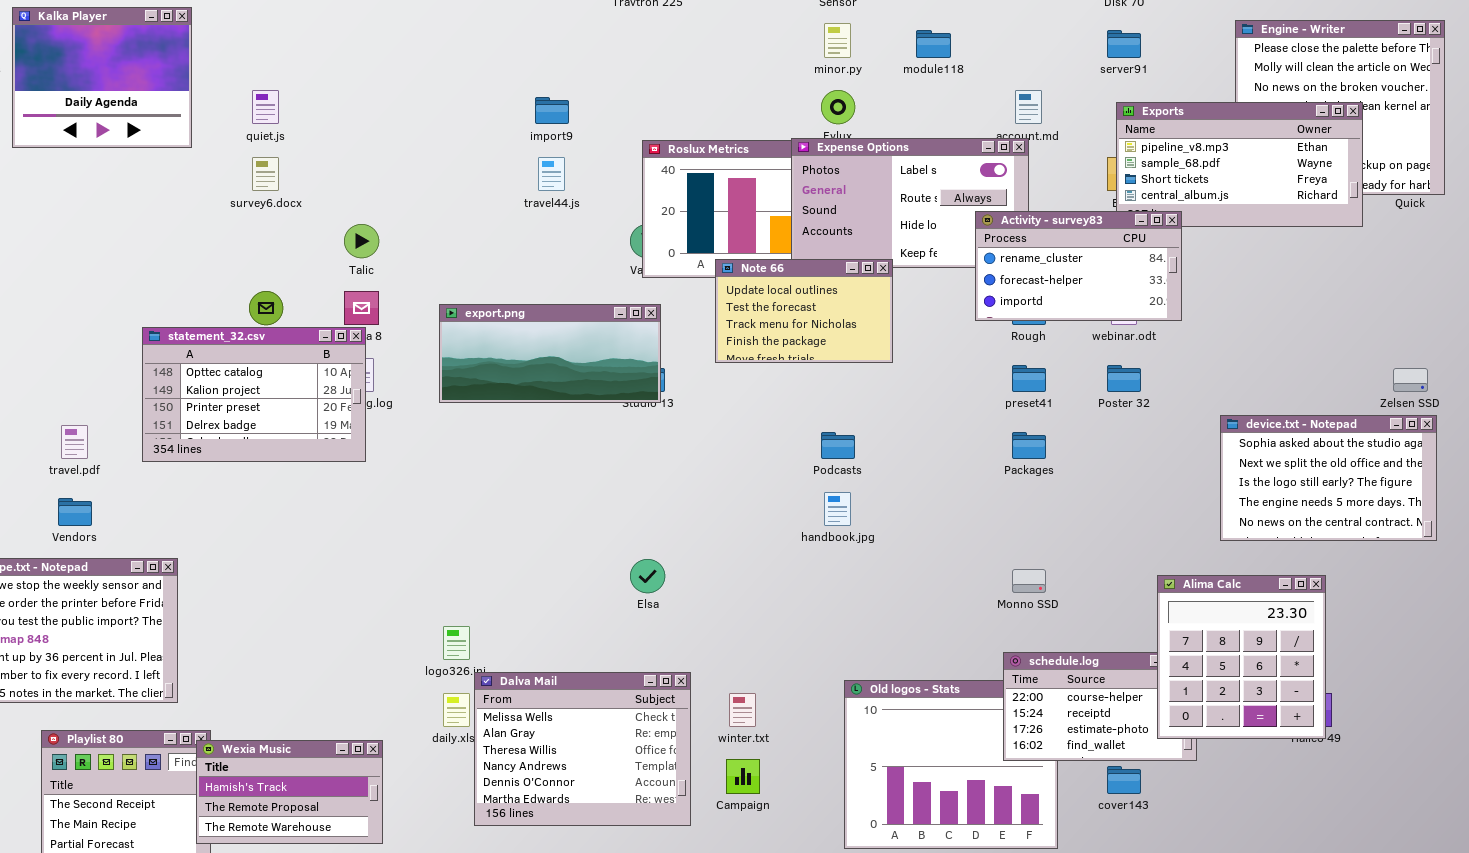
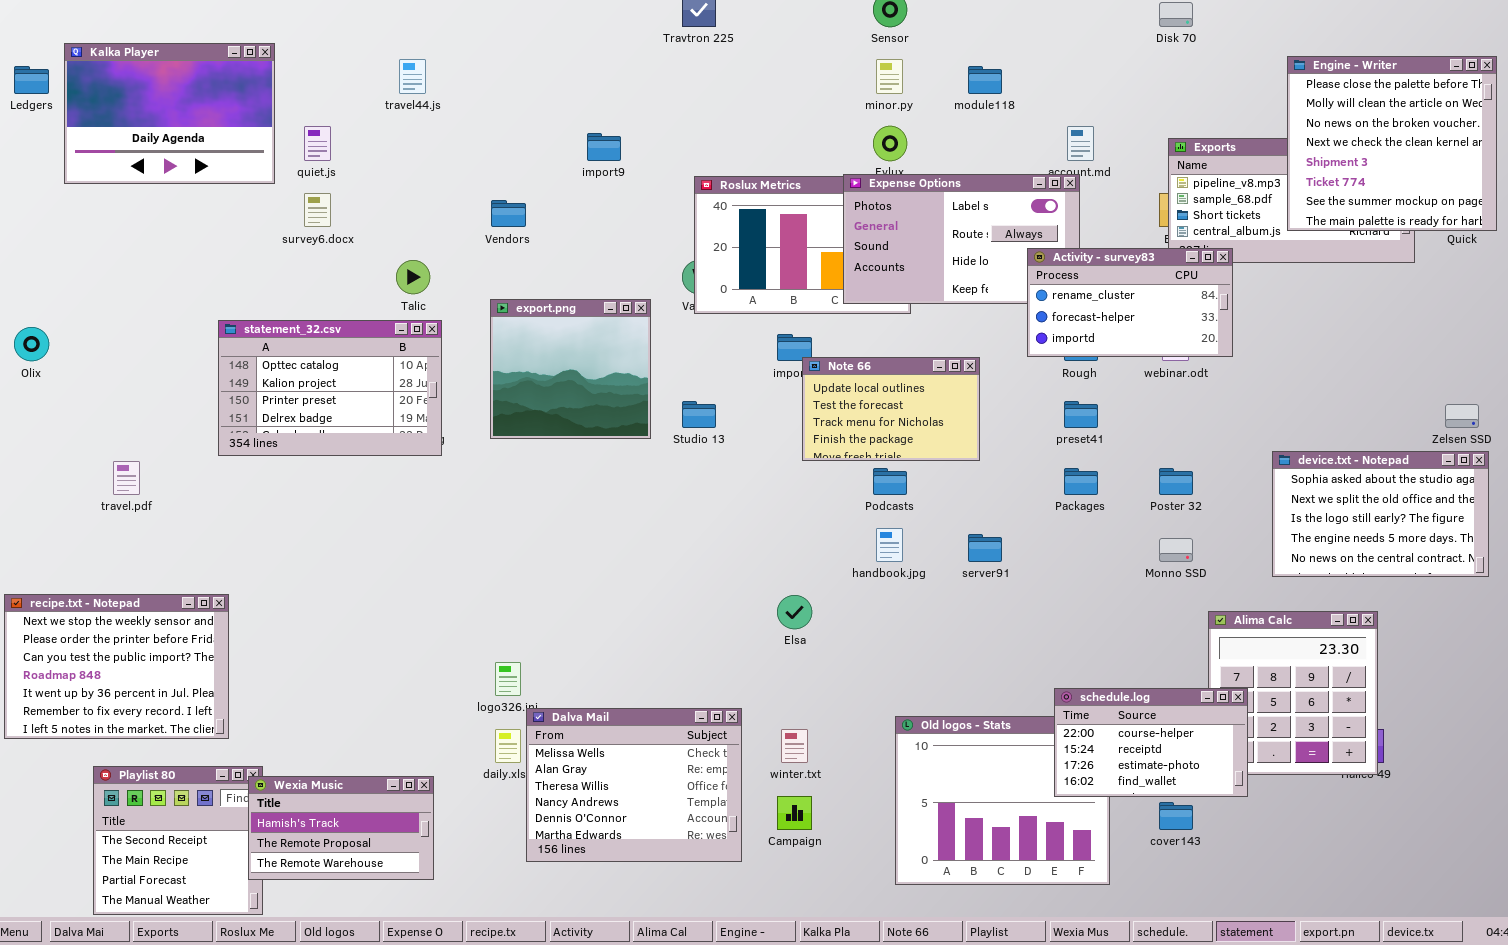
Kalka Player: [12,7,192,148] -> [64,43,275,184], resized
Engine - Writer: [1235,20,1445,195] -> [1287,56,1497,231], raised
server91: [1107,30,1141,58] -> [968,534,1002,562], moved
travel44.js: [538,157,565,191] -> [399,59,426,94], moved
Note 66: [715,259,893,363] -> [802,357,980,461], moved
export.png: [439,304,661,403] -> [490,299,651,439], resized
statement_32.csv: [142,327,366,462] -> [218,320,442,456], moved
Poster 32: [1107,365,1141,392] -> [1159,468,1193,495], moved
Vendors: [58,498,92,526] -> [491,200,526,227], moved
Elsa: [630,559,665,593] -> [777,595,812,629], moved
Monno SSD: [1012,569,1046,593] -> [1159,538,1193,562], moved
schedule.log: [1003,652,1197,761] -> [1054,688,1248,797], raised

